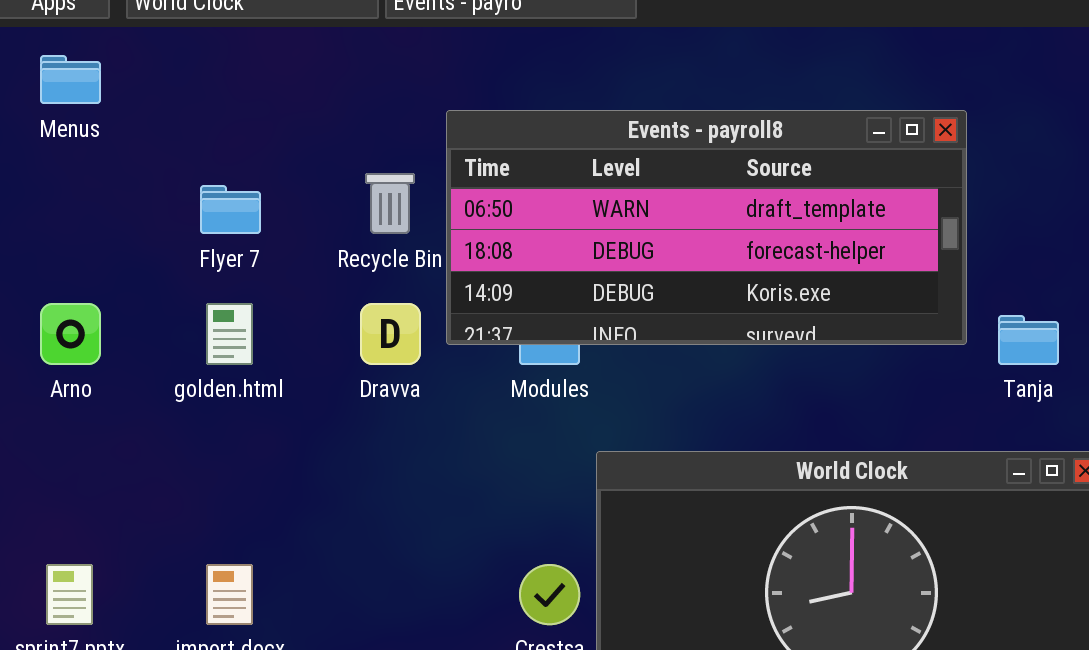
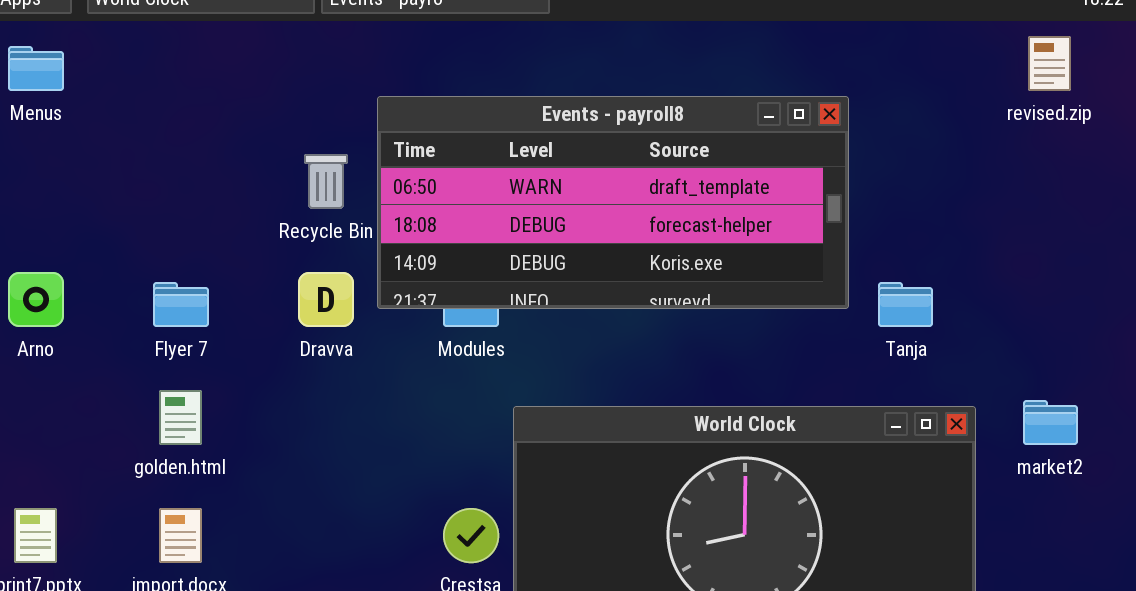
Flyer 7: [200,185,261,234] -> [153,282,209,327], moved
golden.html: [206,303,253,365] -> [159,390,202,445], moved

